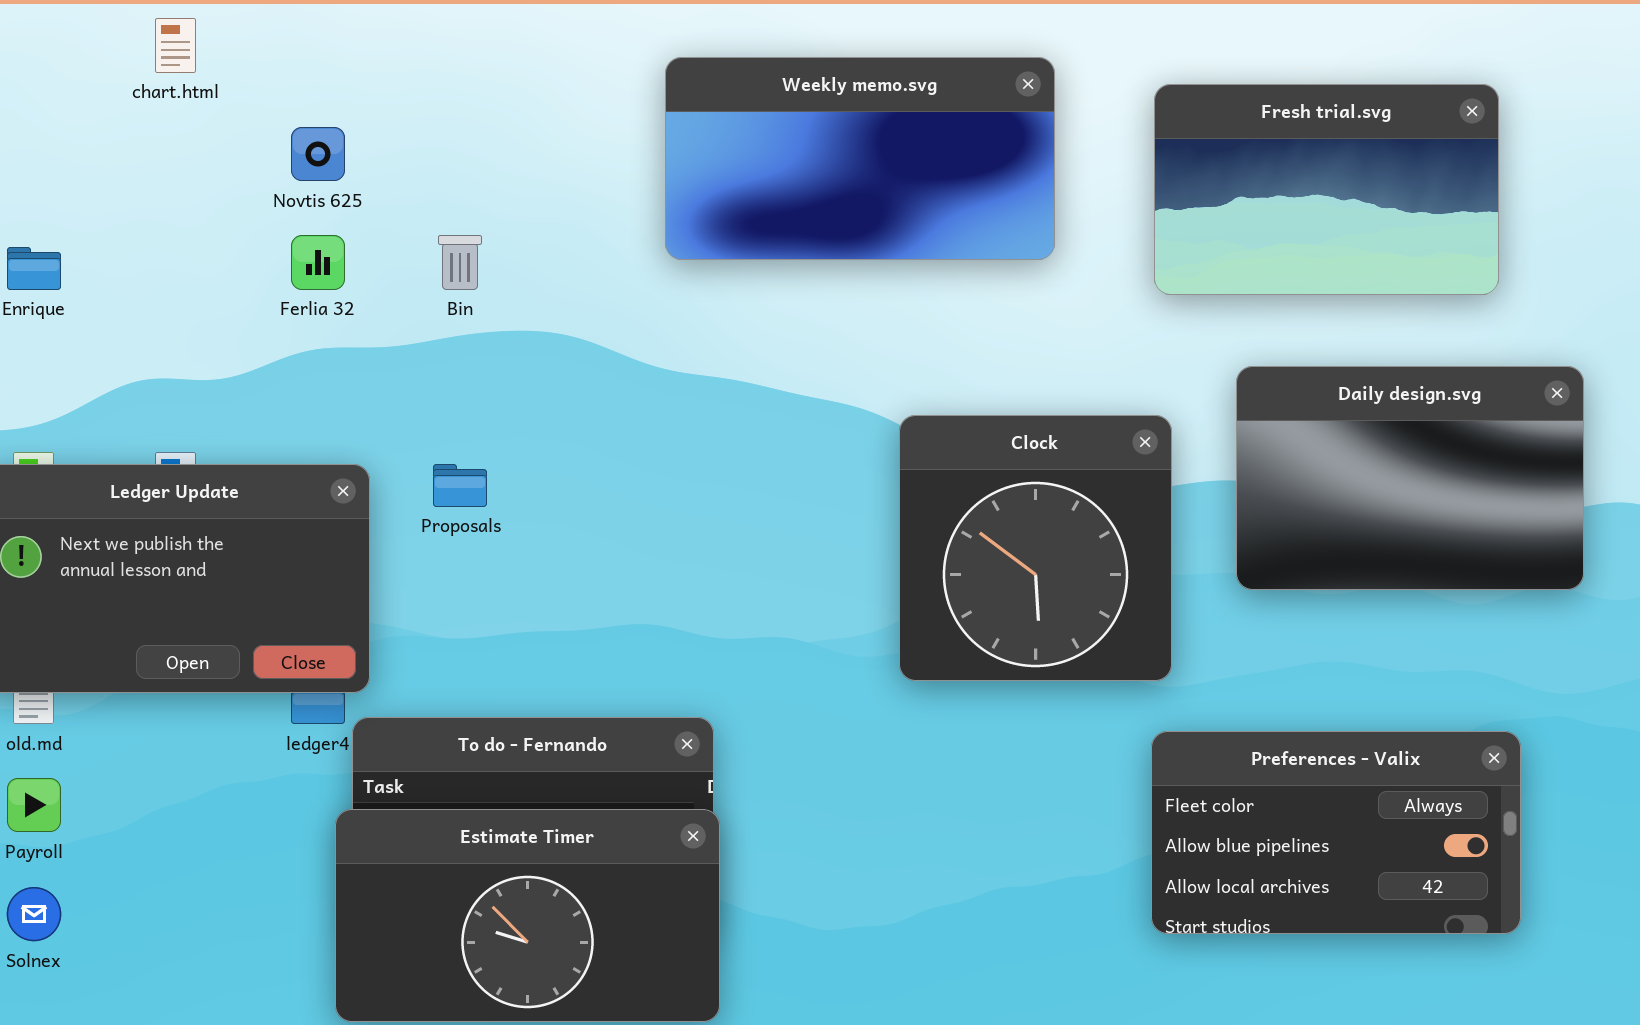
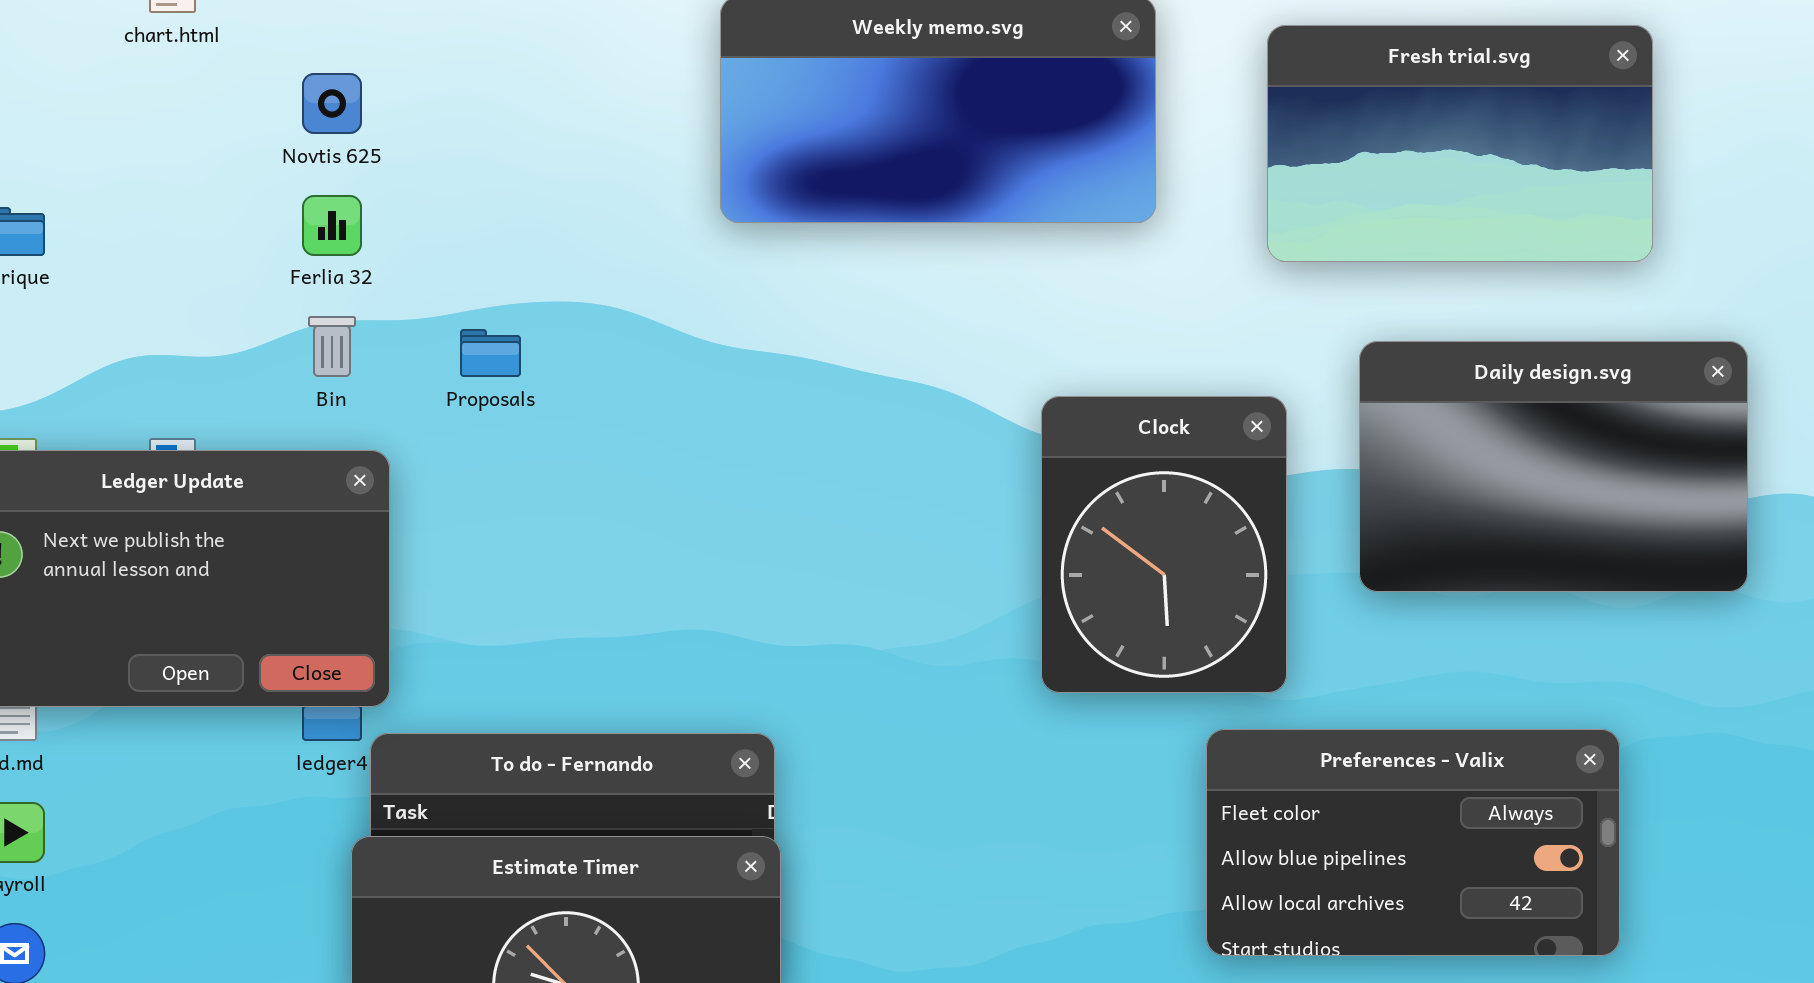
Bin: [438,235,482,290] -> [308,316,356,377], moved
Clock: [899,415,1172,681] -> [1041,396,1287,693], resized
Proposals: [433,464,487,507] -> [460,329,521,377], moved
Preferences - Valix: [1151,731,1521,934] -> [1206,729,1620,956], moved

